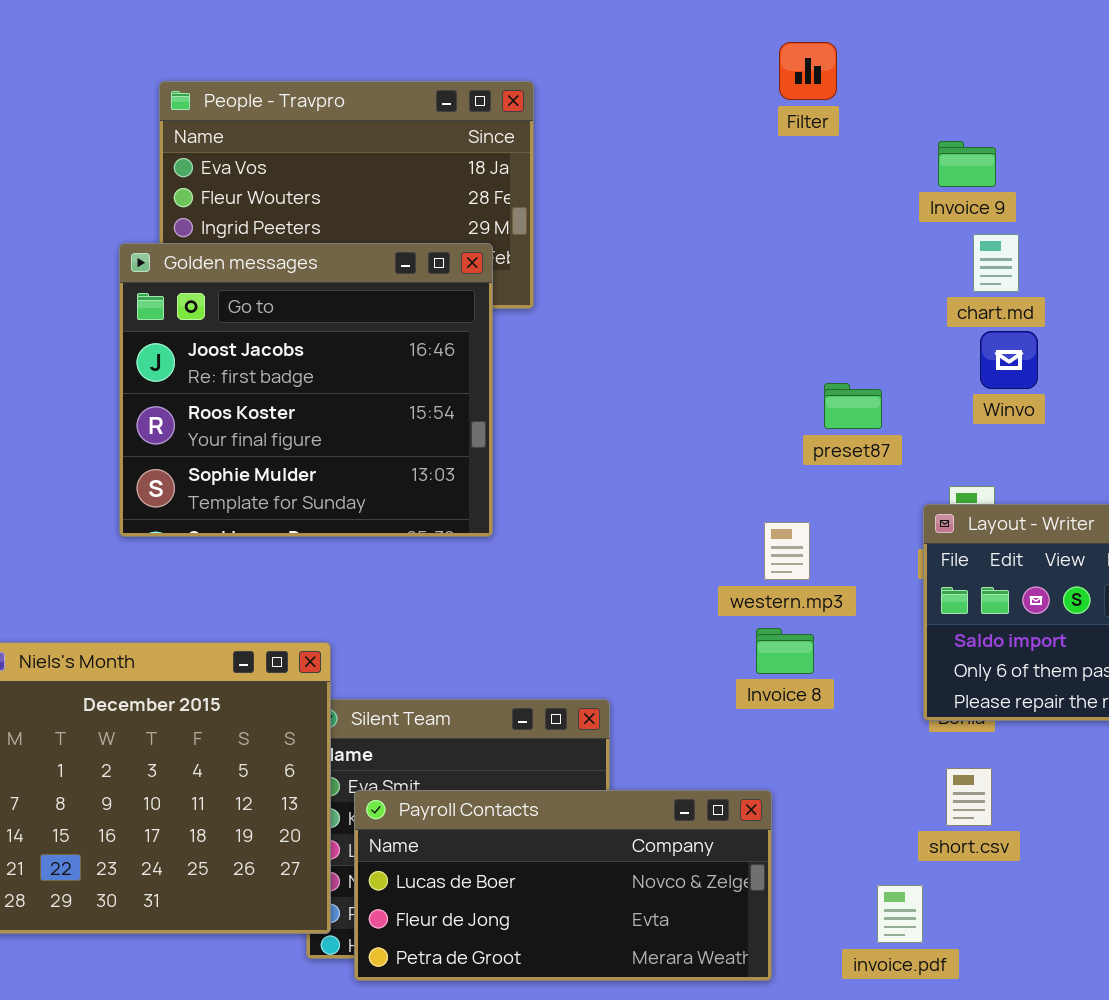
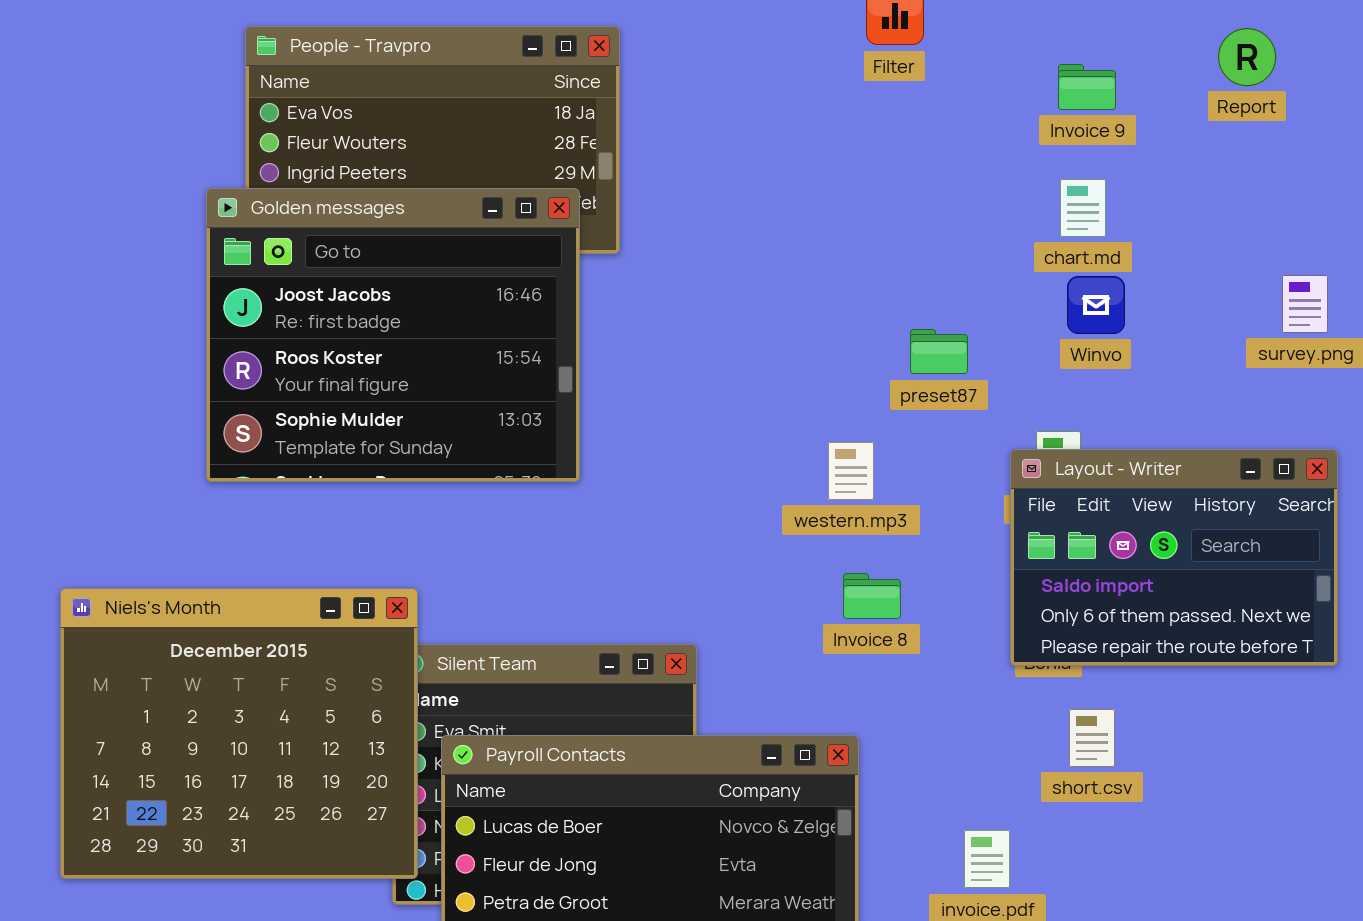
Invoice 9: [938,141,996,187] -> [1058,64,1116,110], moved
western.mp3: [764,522,810,580] -> [828,442,874,500], moved
short.csv: [946,768,992,826] -> [1069,709,1115,767], moved

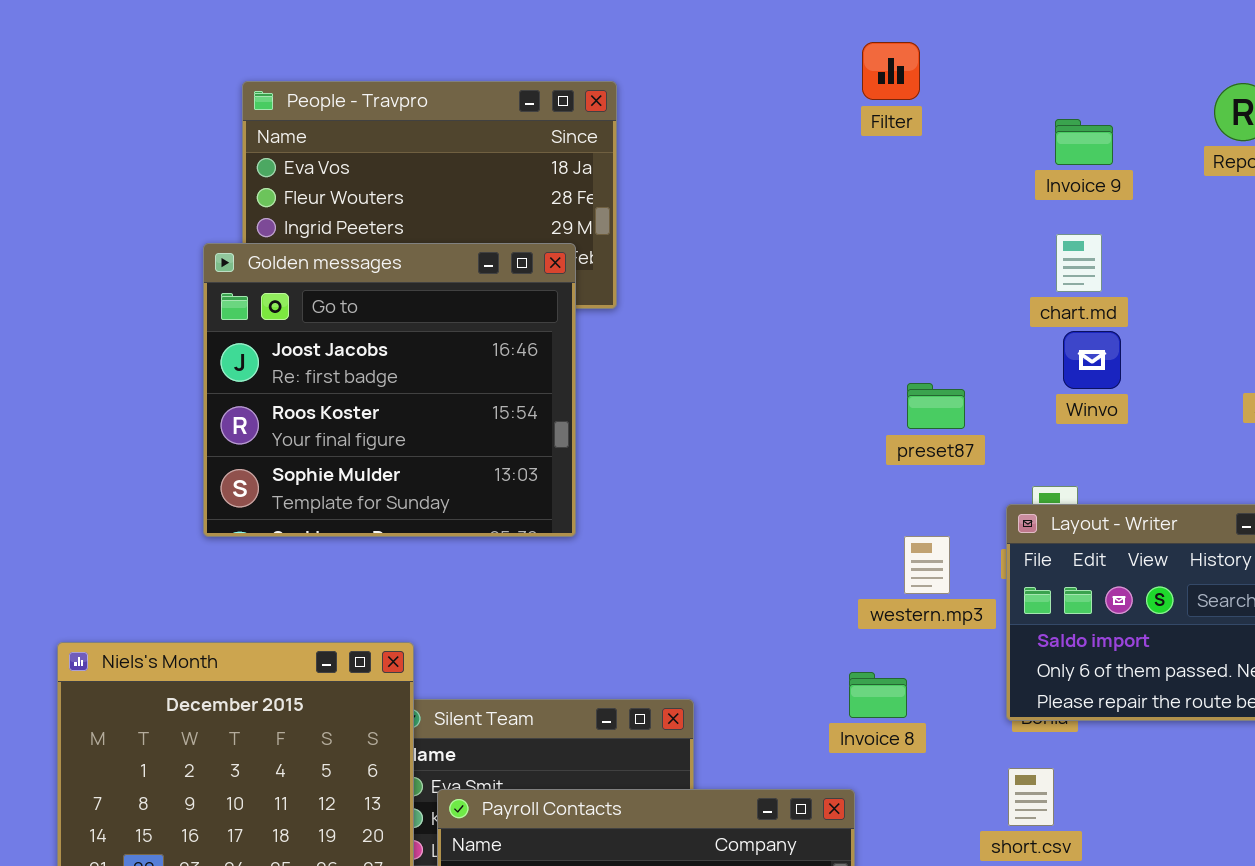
western.mp3: [828,442,874,500] -> [904,536,950,594], moved
Invoice 8: [843,573,901,619] -> [849,672,907,718], moved
short.csv: [1069,709,1115,767] -> [1008,768,1054,826], moved

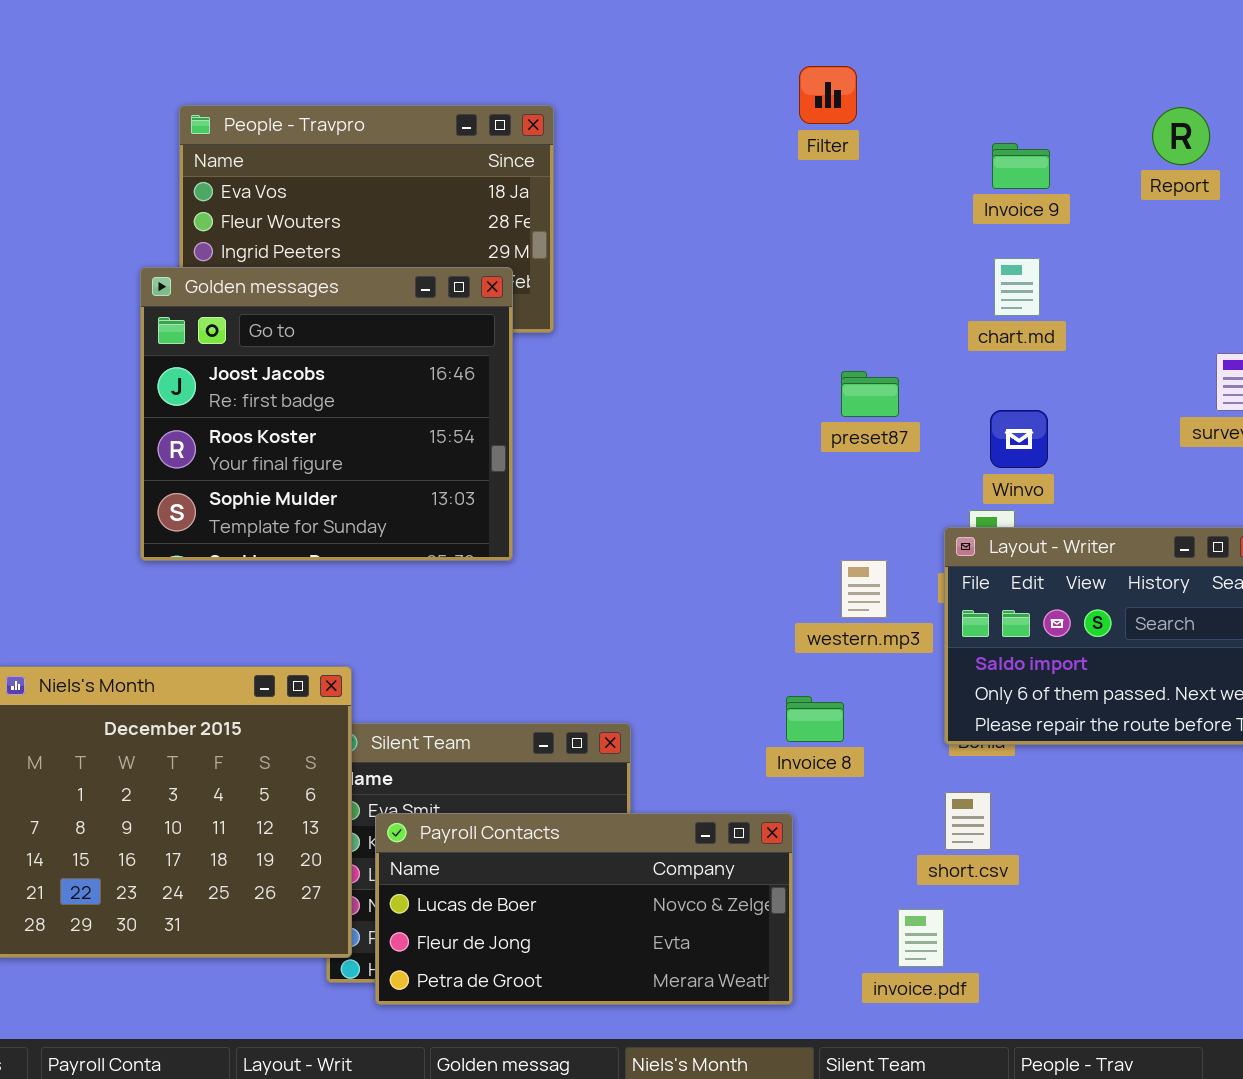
Winvo: [1063,331,1121,389] -> [990,410,1048,468], moved
preset87: [907,383,965,429] -> [841,371,899,417], moved

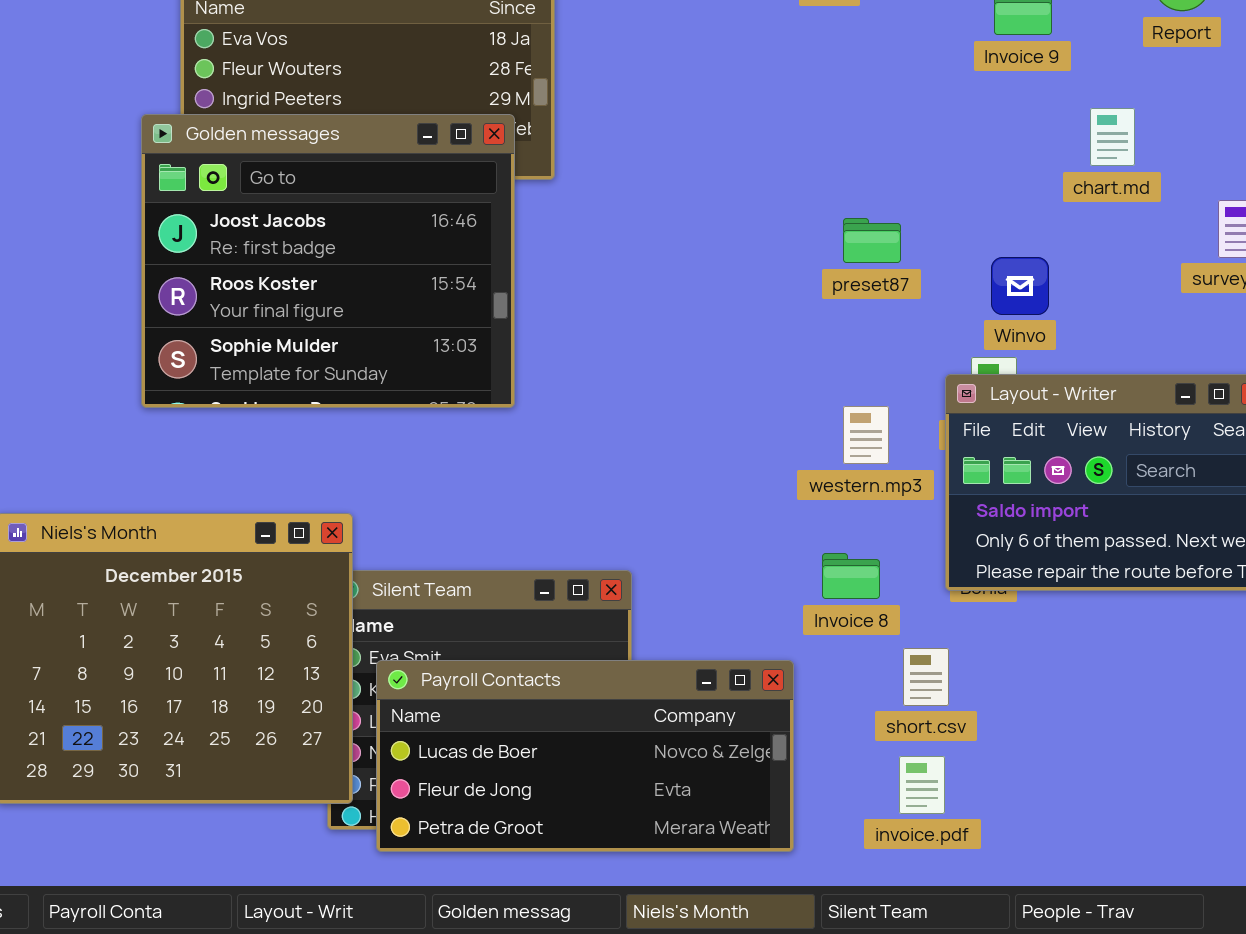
chart.md: [994,258,1040,316] -> [1090,108,1135,166], moved
Invoice 8: [786,696,844,742] -> [822,553,880,599], moved
short.csv: [945,792,991,850] -> [903,648,949,706], moved

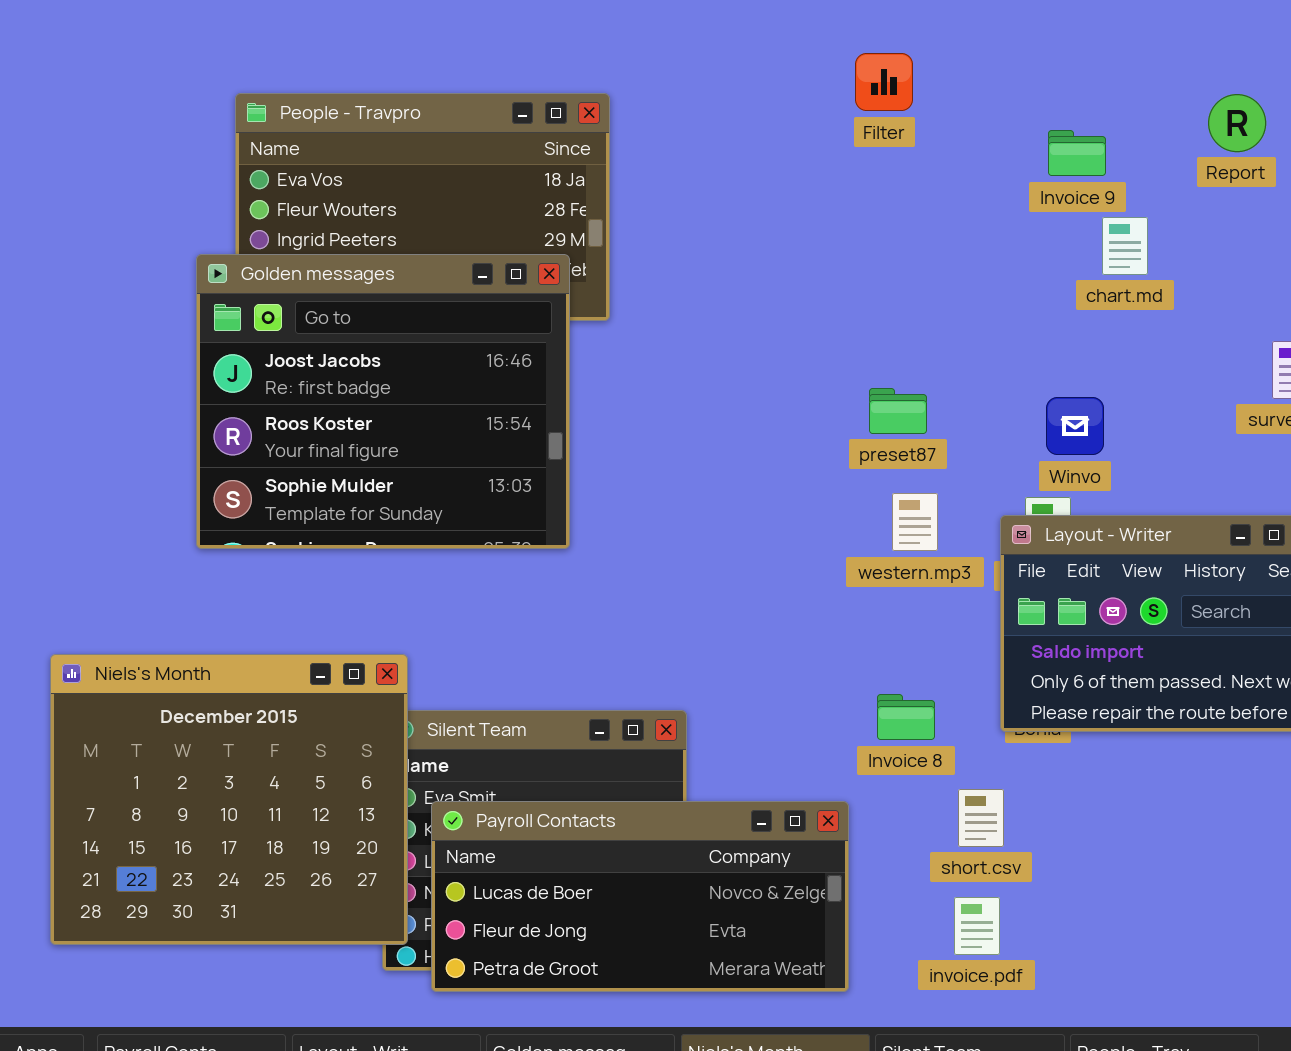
chart.md: [1090,108,1135,166] -> [1102,217,1148,275], moved
preset87: [843,218,901,263] -> [869,388,927,434], moved
western.mp3: [843,406,889,464] -> [892,493,938,551], moved

